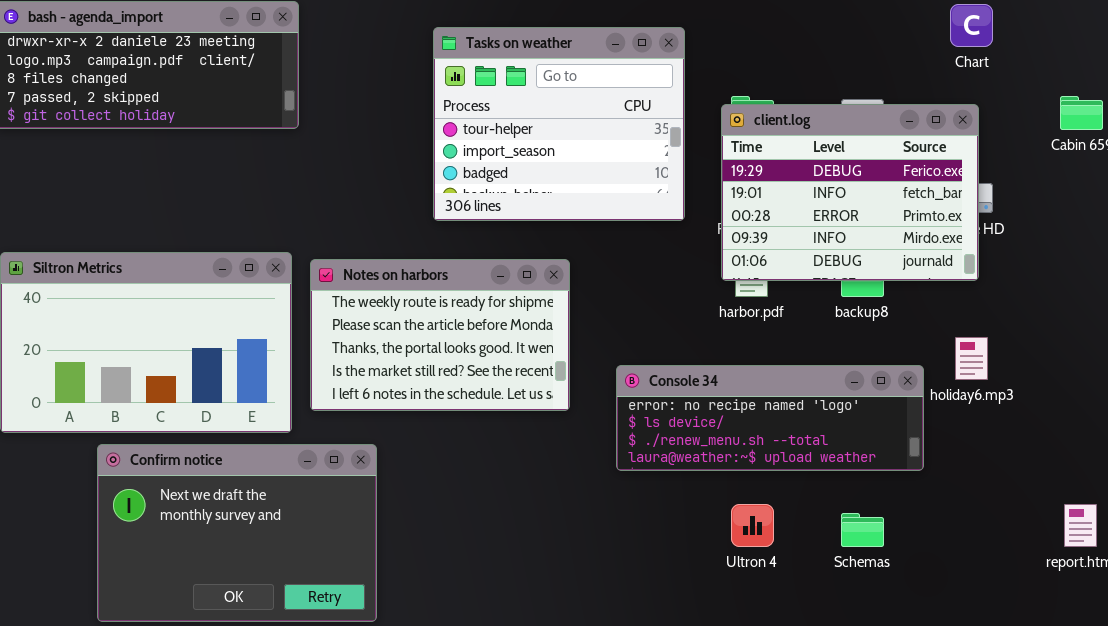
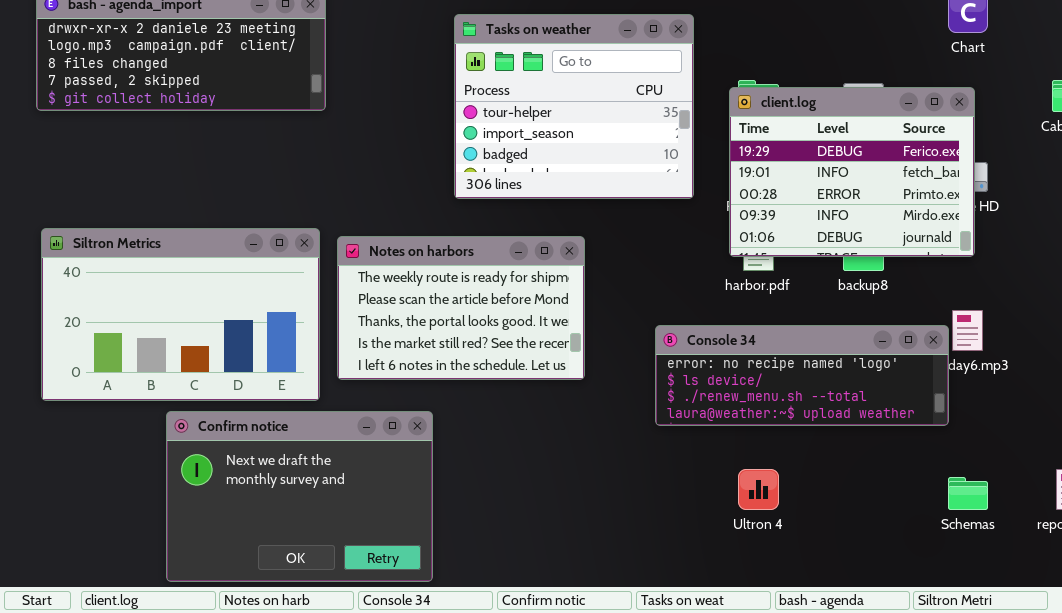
Console 34: [616,365,924,471] -> [655,325,949,426], moved
Confirm notice: [97,444,377,622] -> [166,411,433,582], moved
Schemas: [841,513,884,547] -> [948,477,988,510], moved

